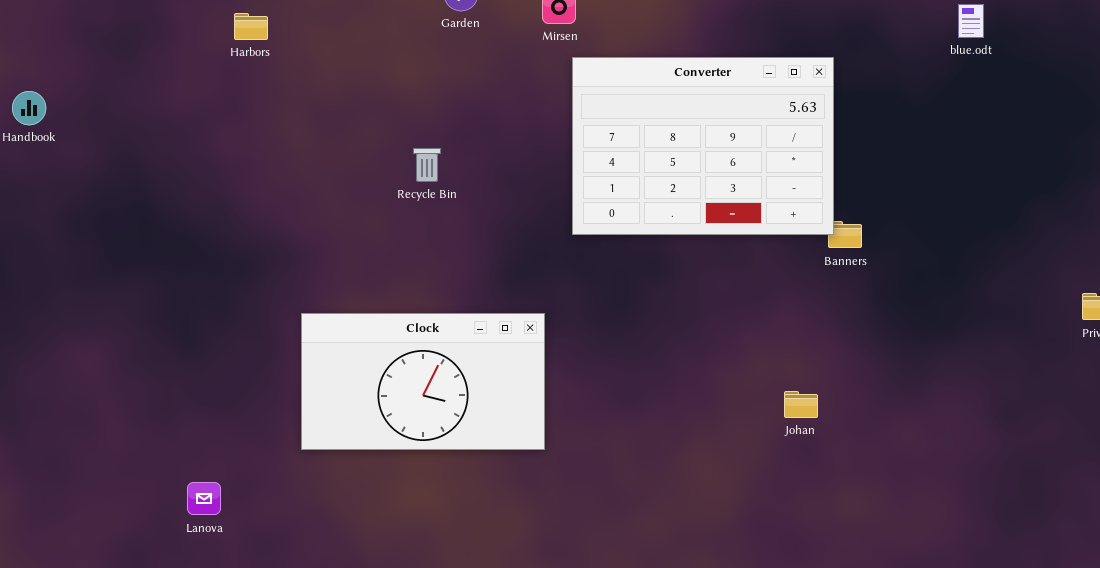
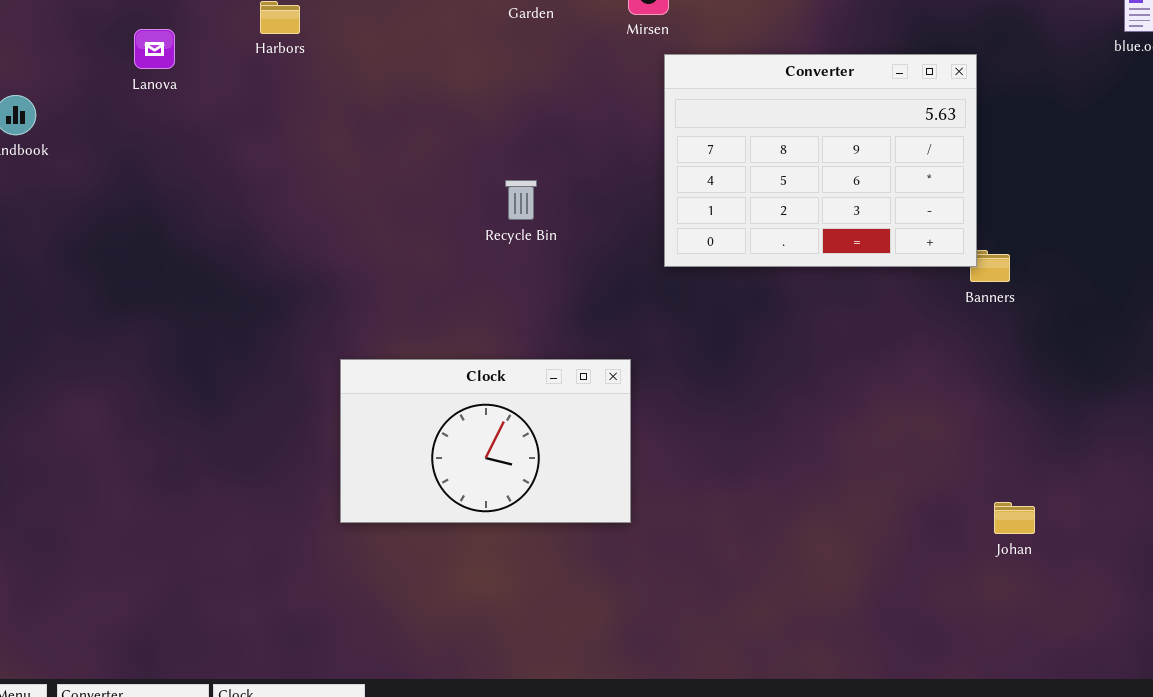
Recycle Bin: [413,148,441,182] -> [505,180,537,220], moved
Johan: [784,391,818,418] -> [994,502,1035,534], moved
Lanova: [187,482,221,515] -> [134,29,175,69], moved

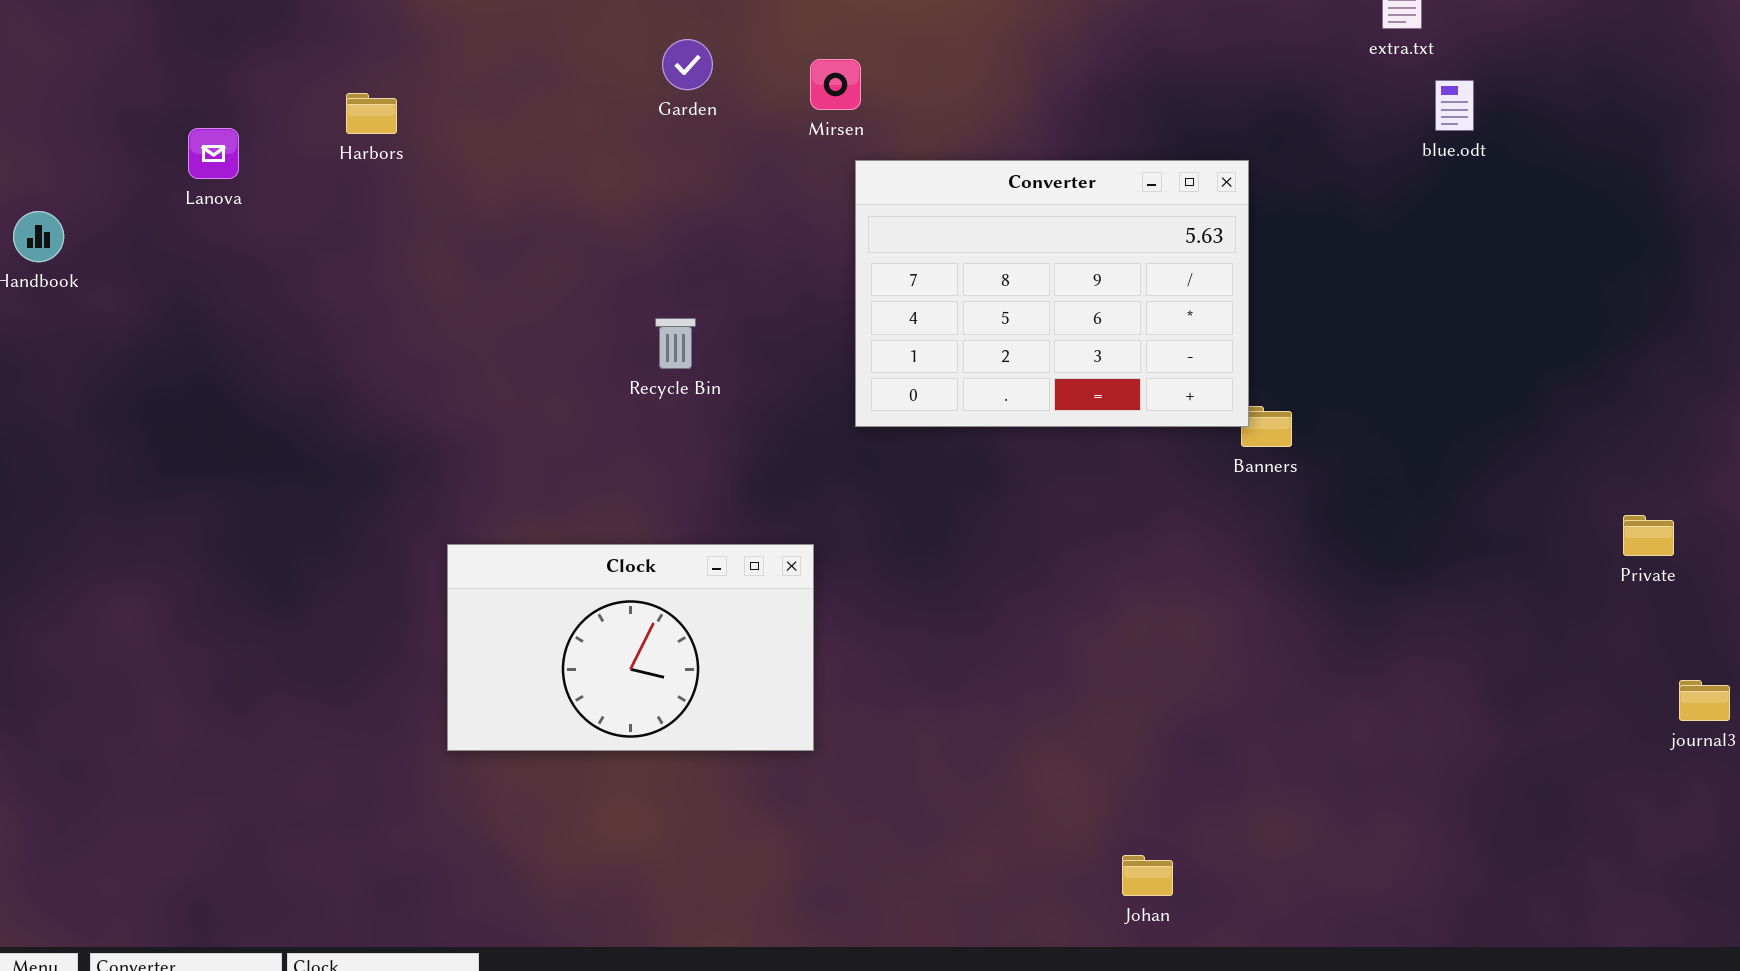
Johan: [994,502,1035,534] -> [1122,855,1173,896], moved

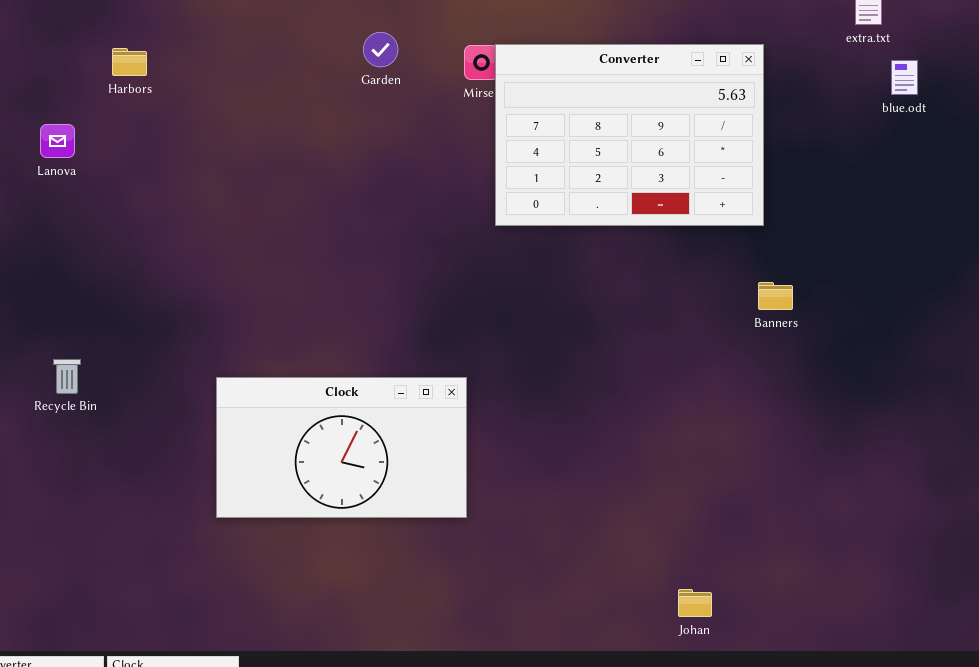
Harbors: [346,93,397,134] -> [112,48,147,76], moved
Lanova: [188,128,239,179] -> [40,124,75,158], moved
Converter: [855,160,1249,427] -> [495,44,764,226], moved
Recycle Bin: [655,318,696,369] -> [53,359,81,394], moved

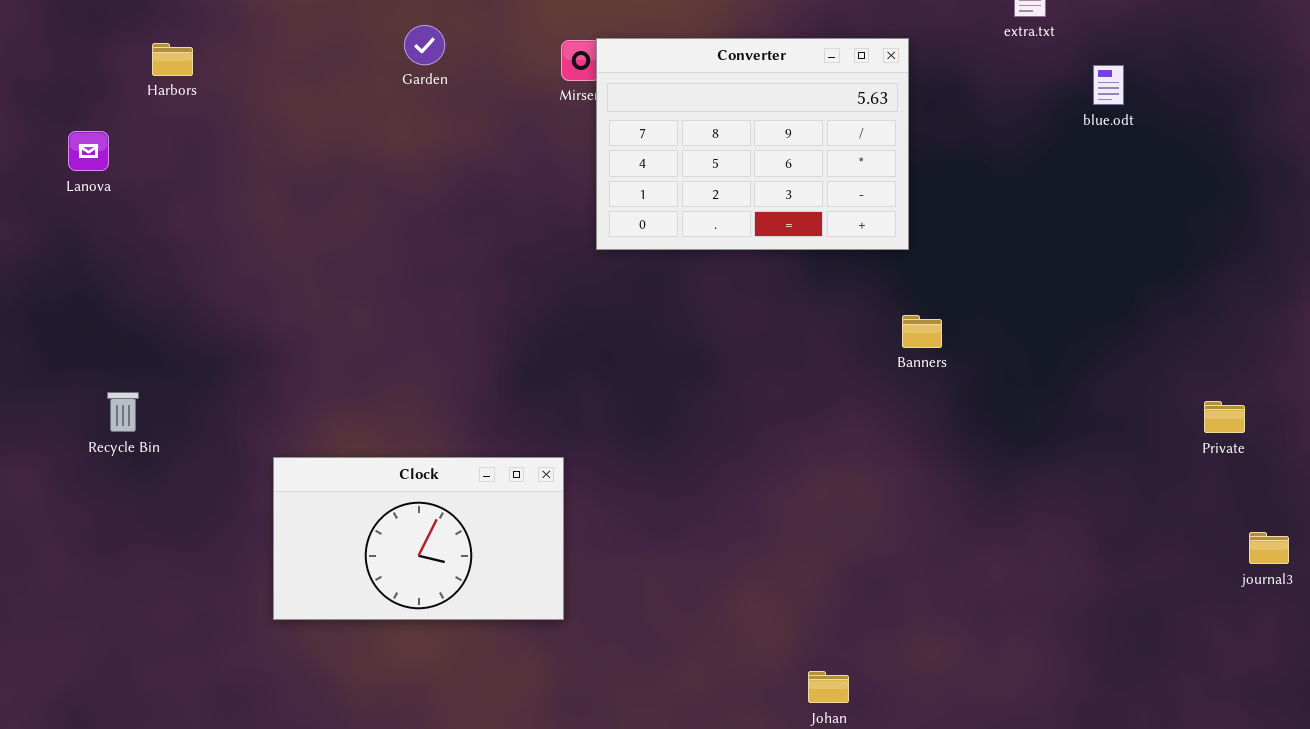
Garden: [363,32,398,67] -> [404,25,445,65], moved
blue.odt: [891,60,918,95] -> [1093,65,1124,105], moved
Recycle Bin: [53,359,81,394] -> [107,392,139,432], moved
Clock: [216,377,467,518] -> [273,457,564,620], moved

